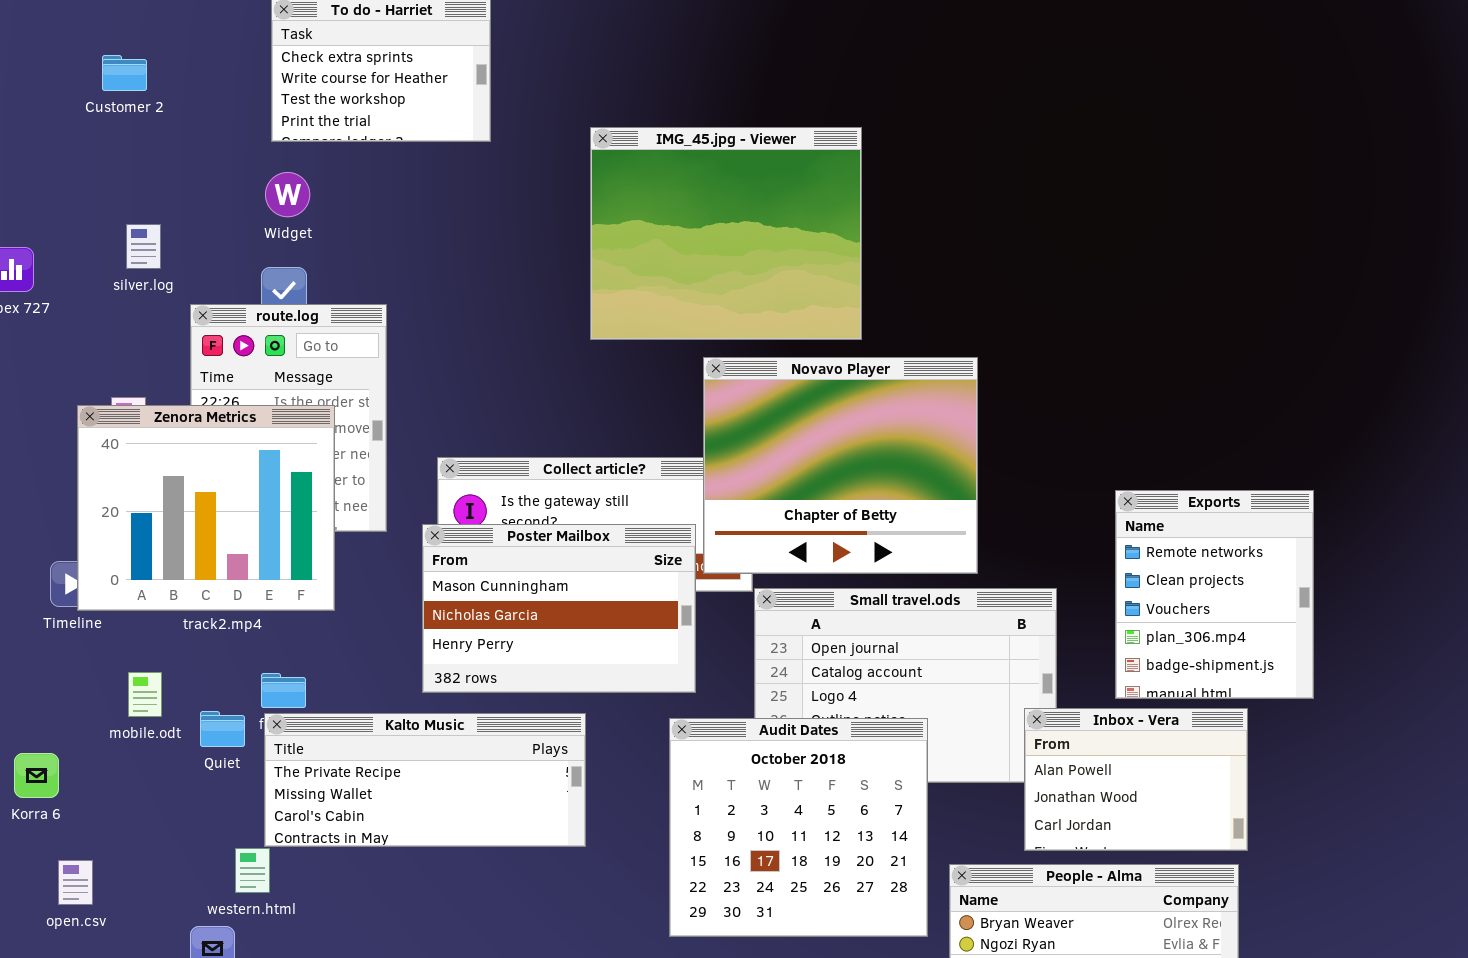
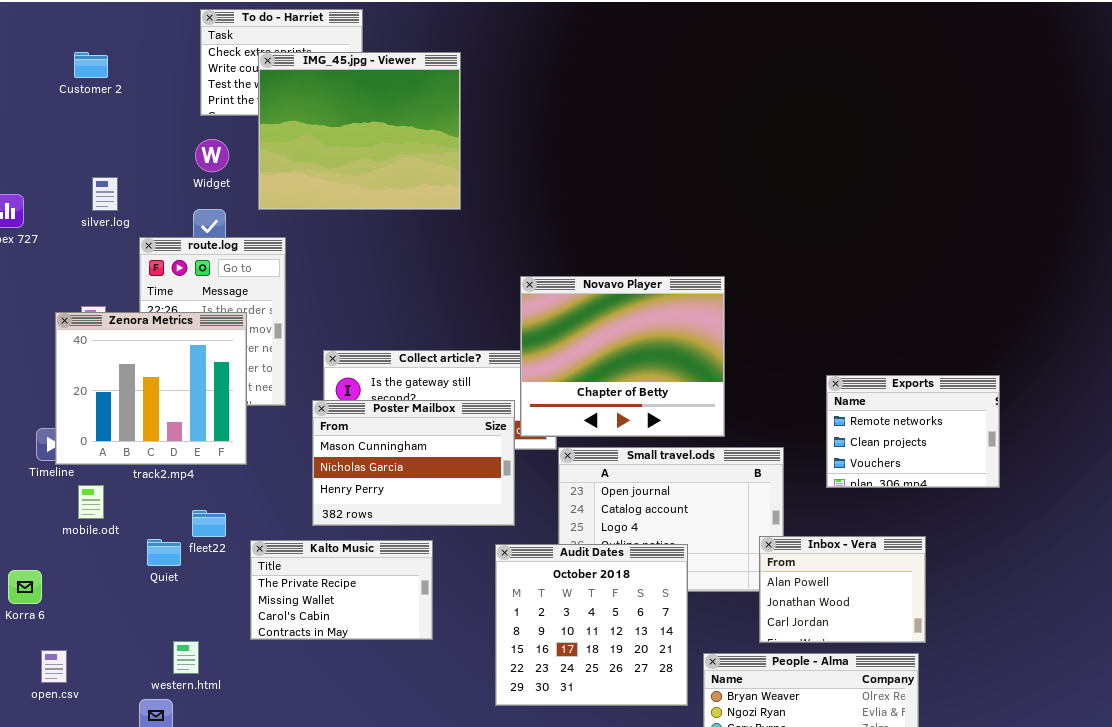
IMG_45.jpg - Viewer: [590,127,862,340] -> [258,52,461,210], moved
Exports: [1115,490,1314,699] -> [826,375,1000,488], resized
mobile.odt: [128,672,162,717] -> [78,485,104,519], moved
Kalto Music: [264,713,586,847] -> [250,540,433,640], resized

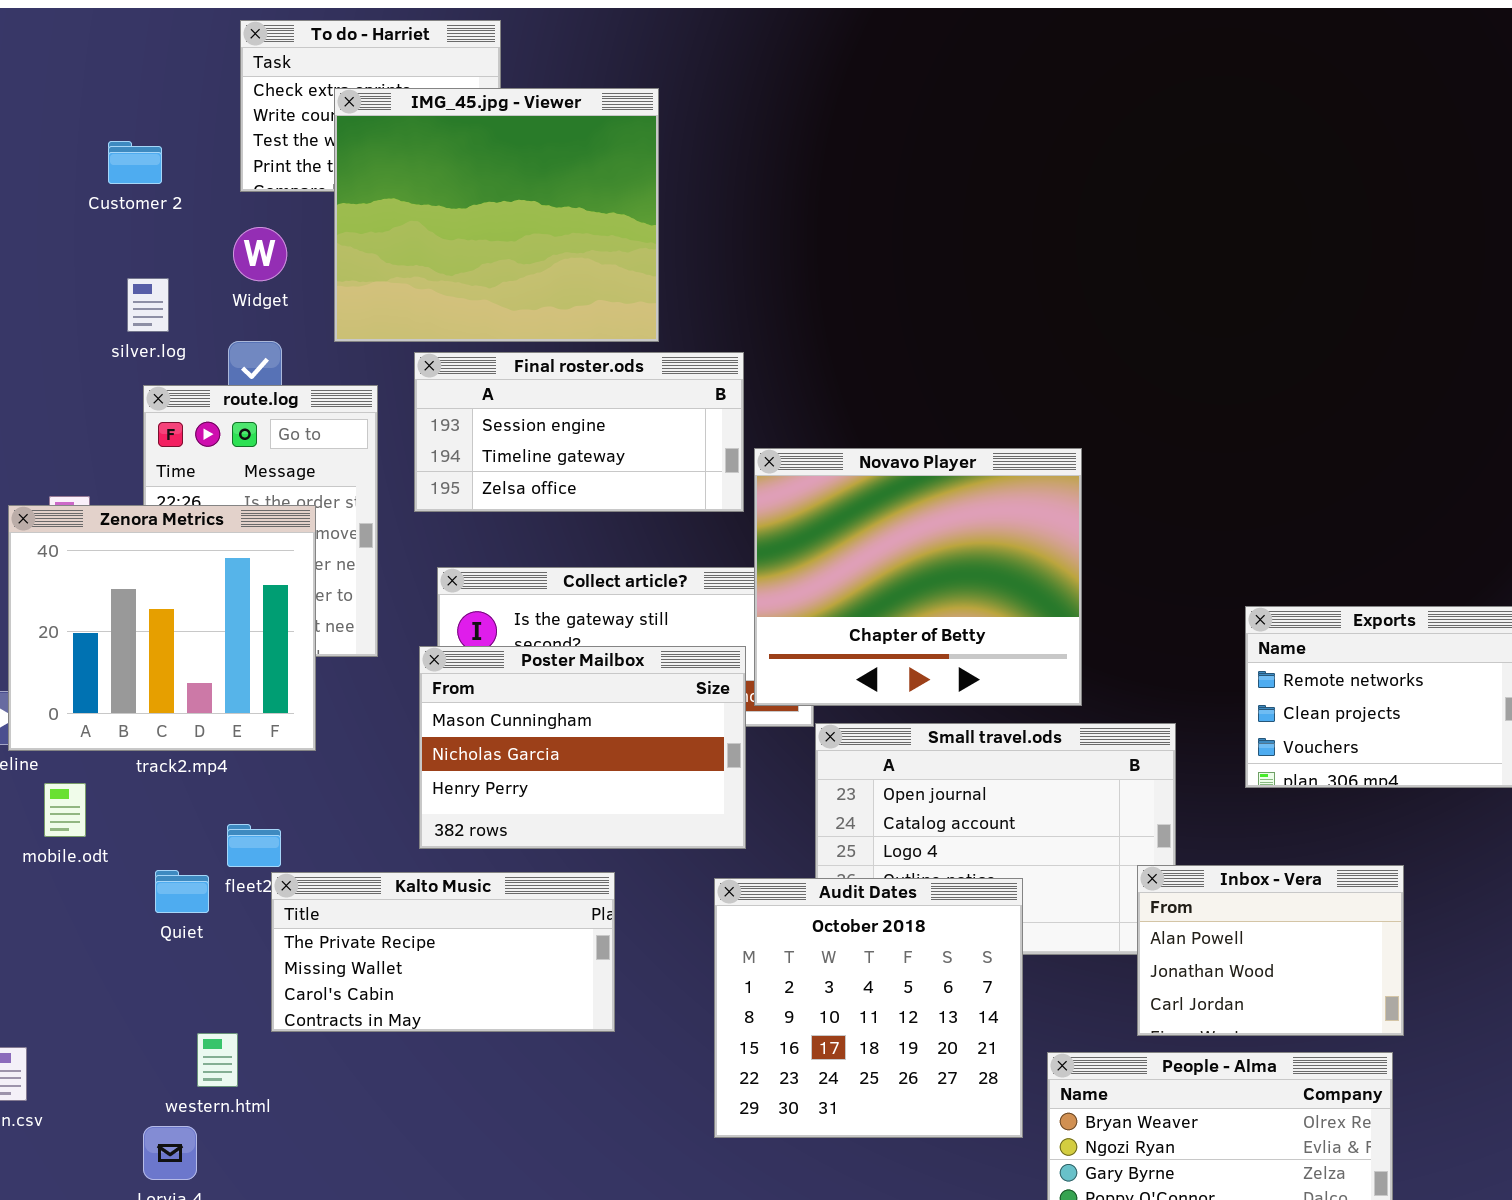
Customer 2: [74,52,108,78] -> [108,141,162,184], moved
silver.log: [92,177,118,211] -> [127,278,169,332], moved
Final roster.ods: none -> [414,352,744,512], opened
Kalto Music: [250,540,433,640] -> [271,872,615,1032], resized

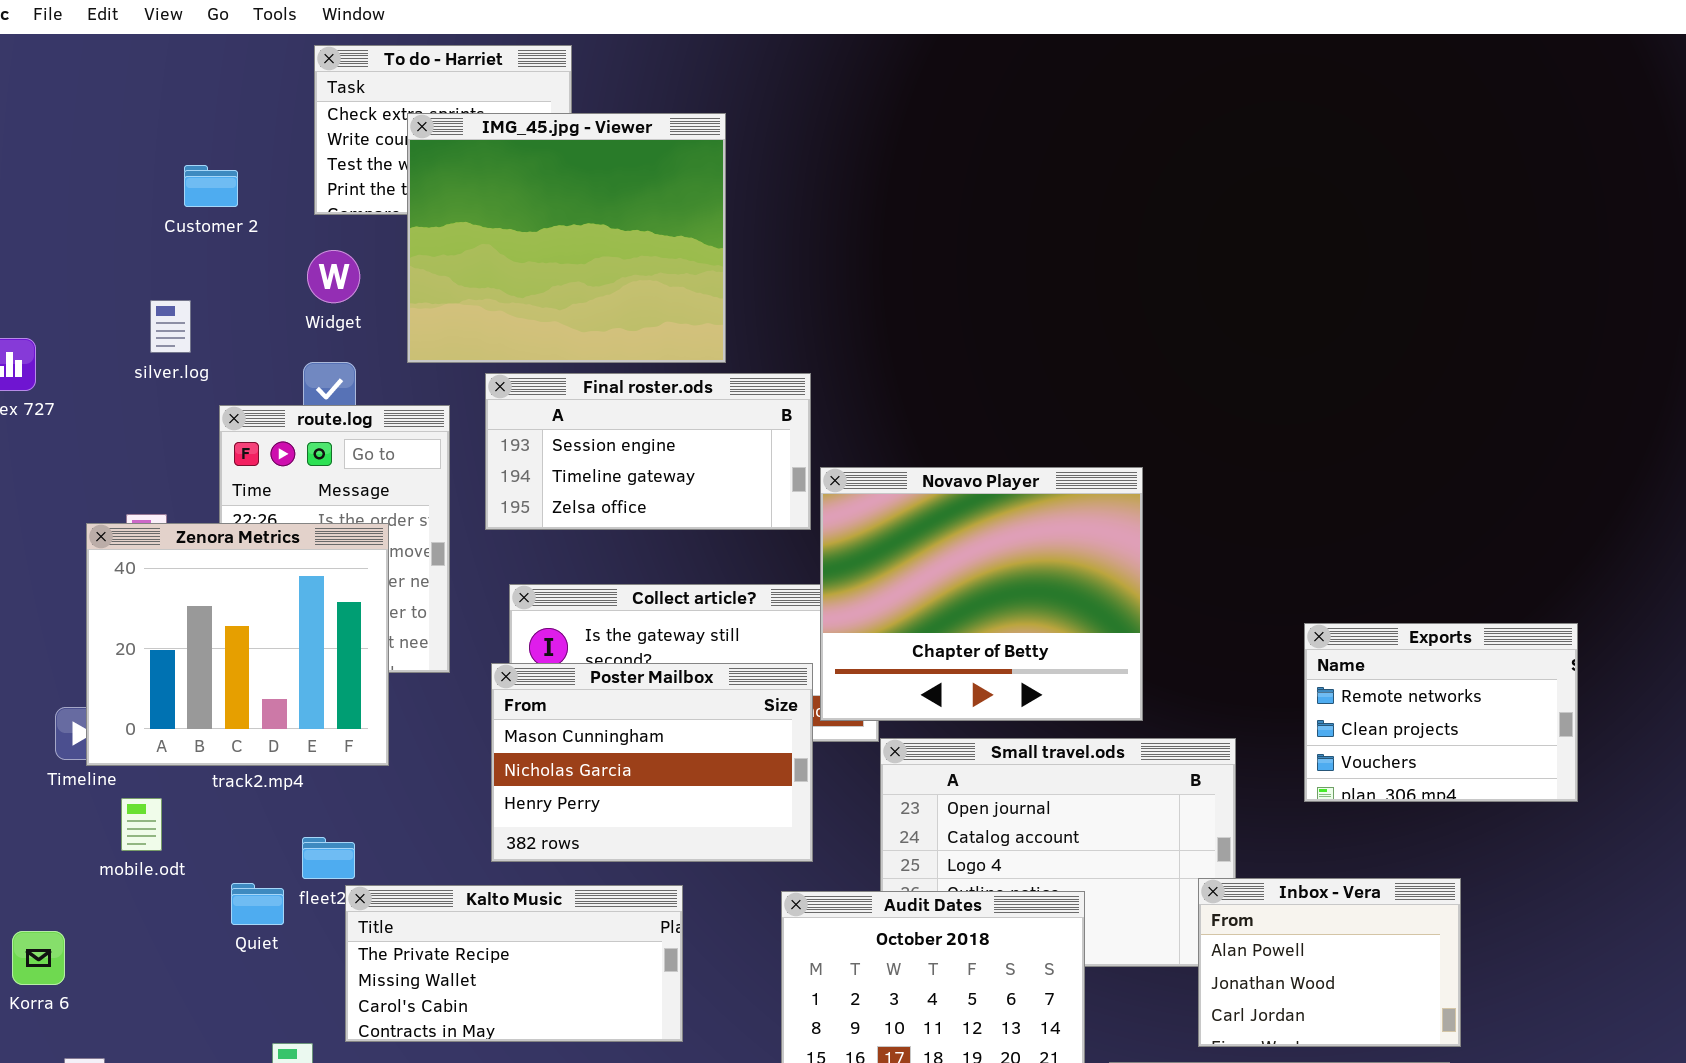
silver.log: [127,278,169,332] -> [150,300,191,353], moved

